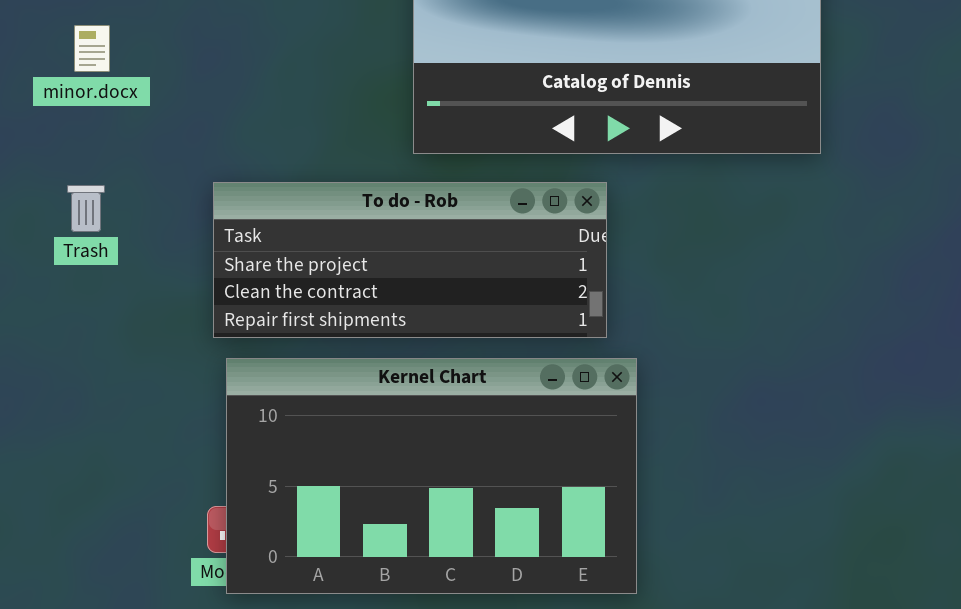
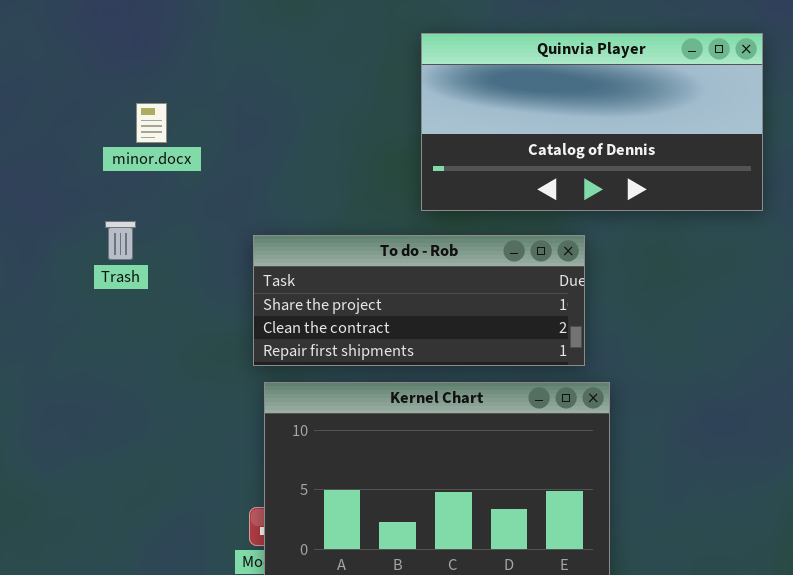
Trash: [67,185,105,232] -> [105,221,136,260], moved

